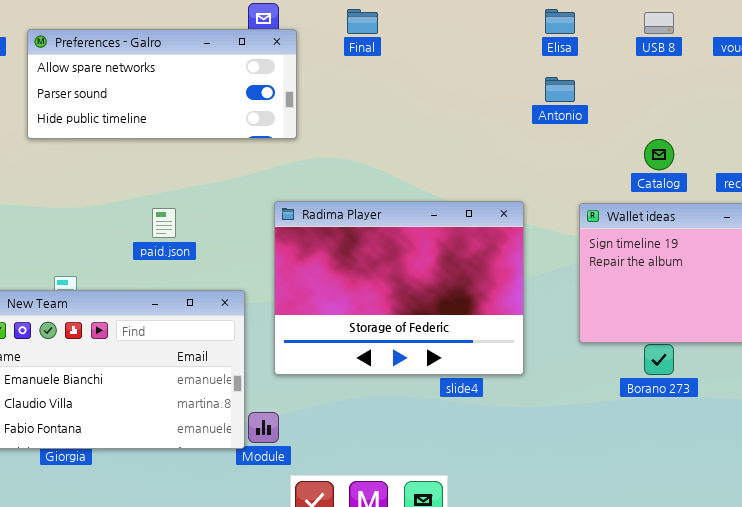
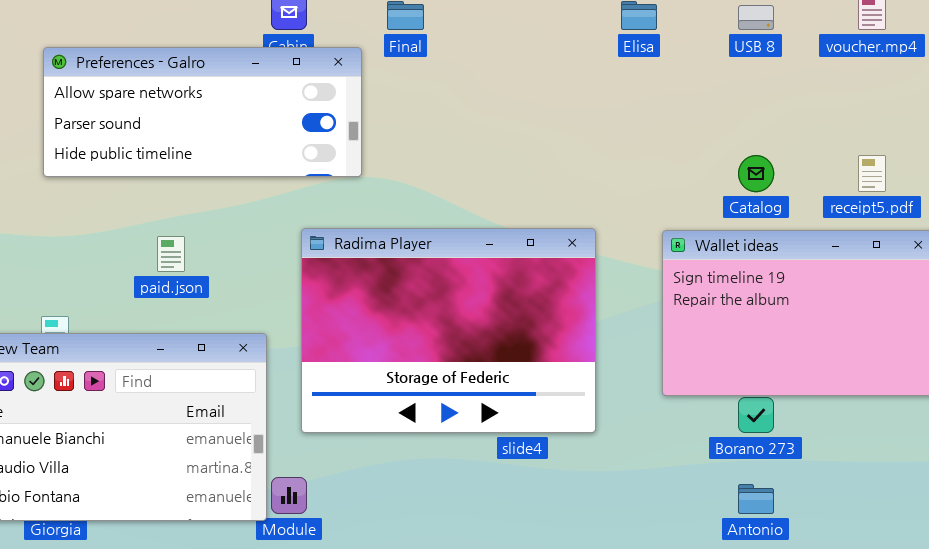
Preferences - Galro: [27,29,297,139] -> [43,47,362,177], moved
Antonio: [545,77,575,102] -> [738,484,774,514], moved

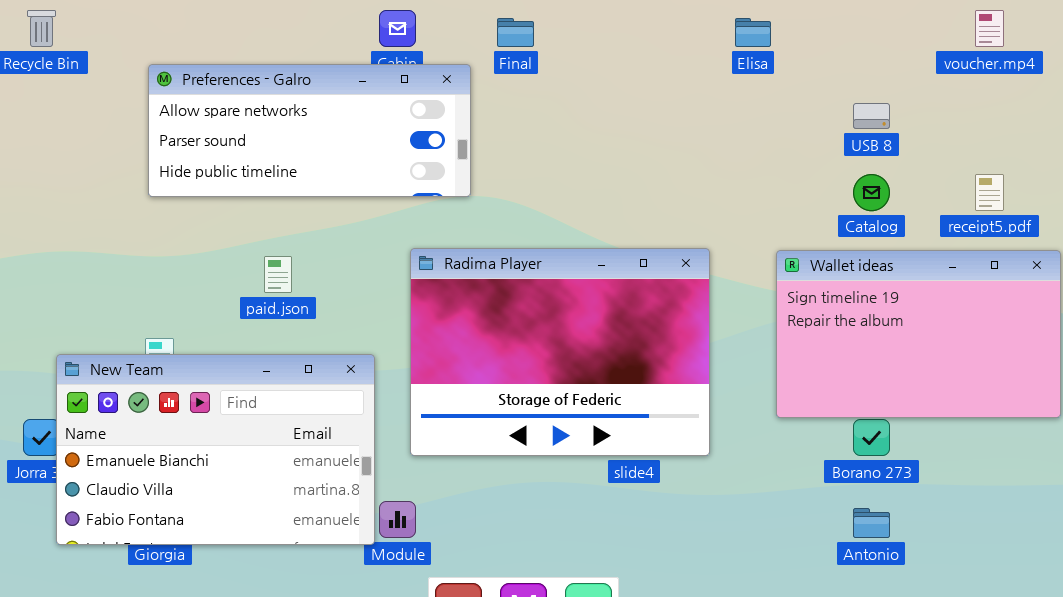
USB 8: [738,5,774,30] -> [853,103,890,129], moved

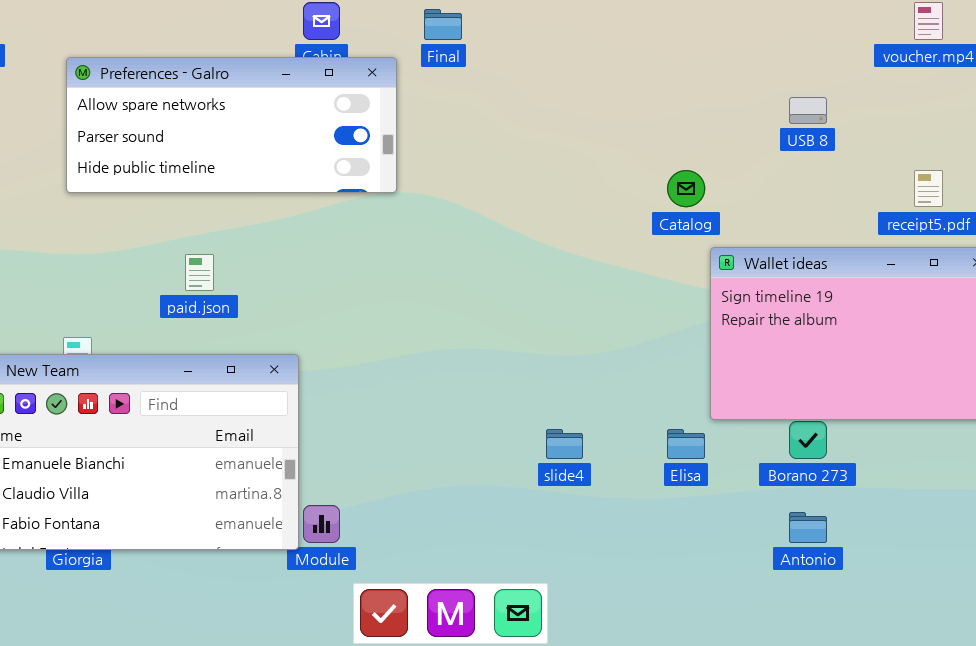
Elisa: [735,18,771,47] -> [667,429,705,459], moved
Catalog: [853,174,890,211] -> [667,170,705,207], moved
Radima Player: [410,248,710,456] -> none, closed

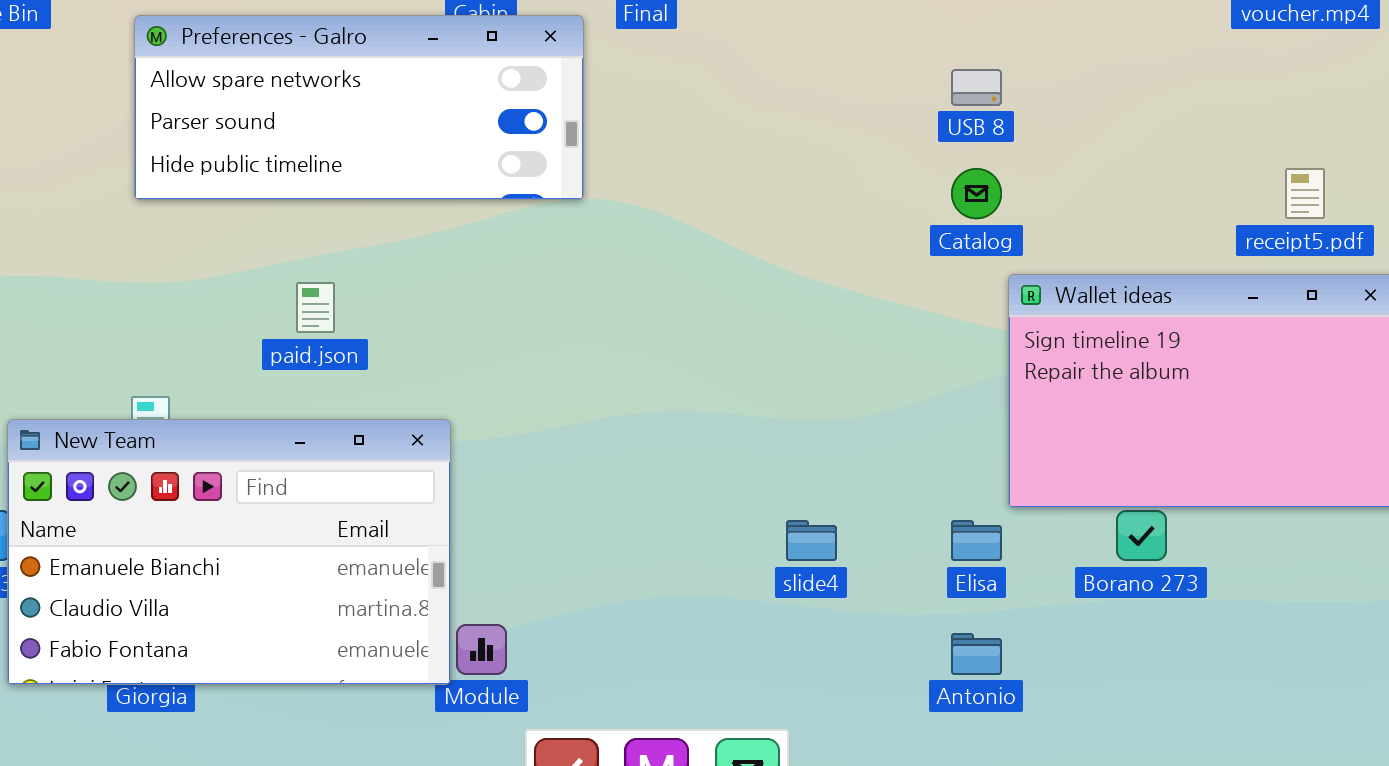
USB 8: [789,97,827,124] -> [951,69,1002,106], moved
Antonio: [789,512,827,543] -> [951,633,1002,675], moved

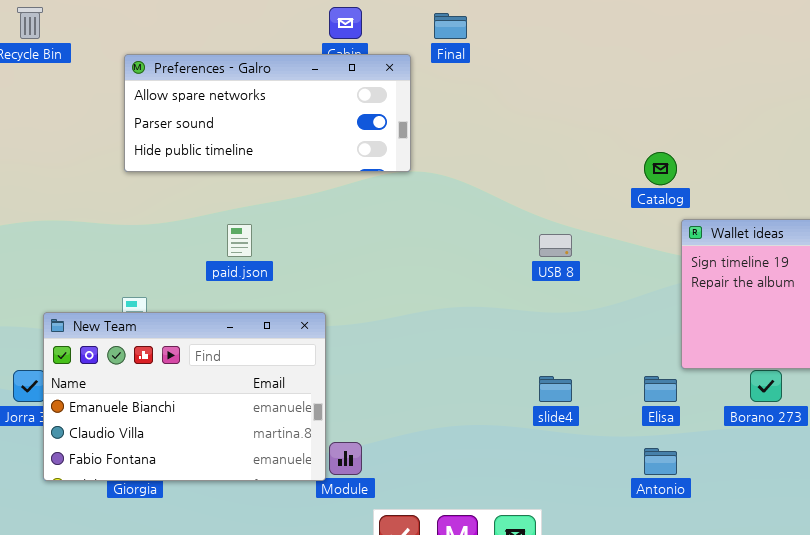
USB 8: [951,69,1002,106] -> [539,234,572,257], moved

